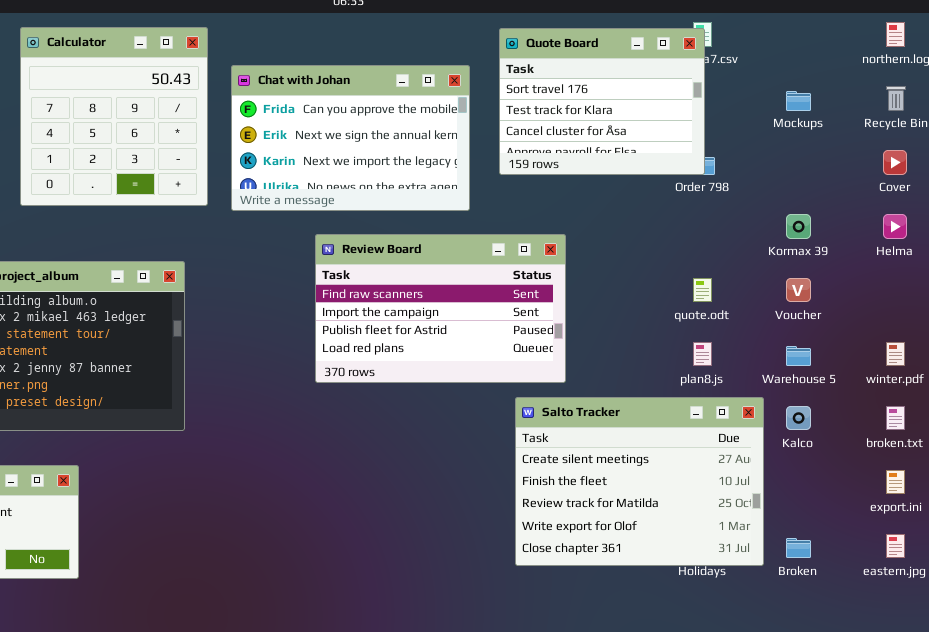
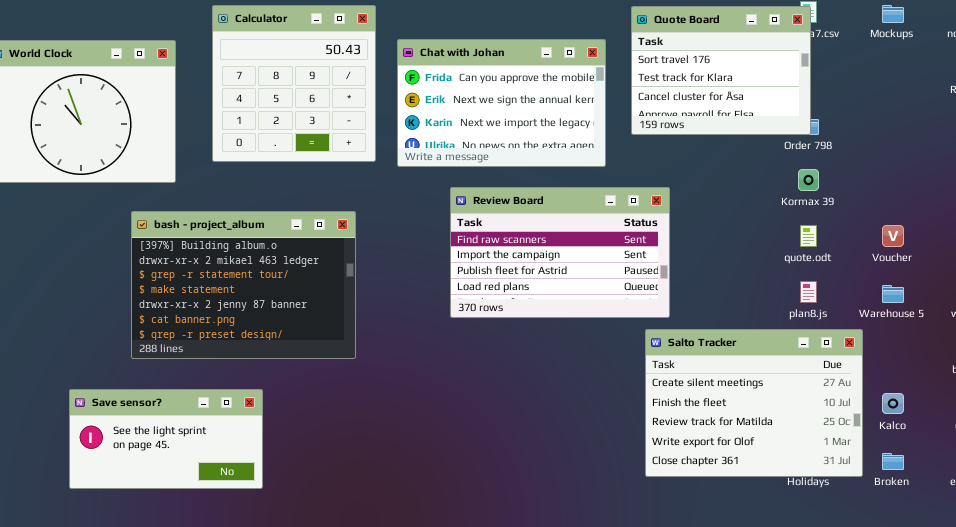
Mockups: [786,91,811,111] -> [882,5,904,23], moved
Kormax 39: [786,214,811,239] -> [798,169,819,191], moved
Review Board: [315,234,566,383] -> [450,187,670,318], moved
Kalco: [786,406,811,430] -> [882,393,904,414], moved

